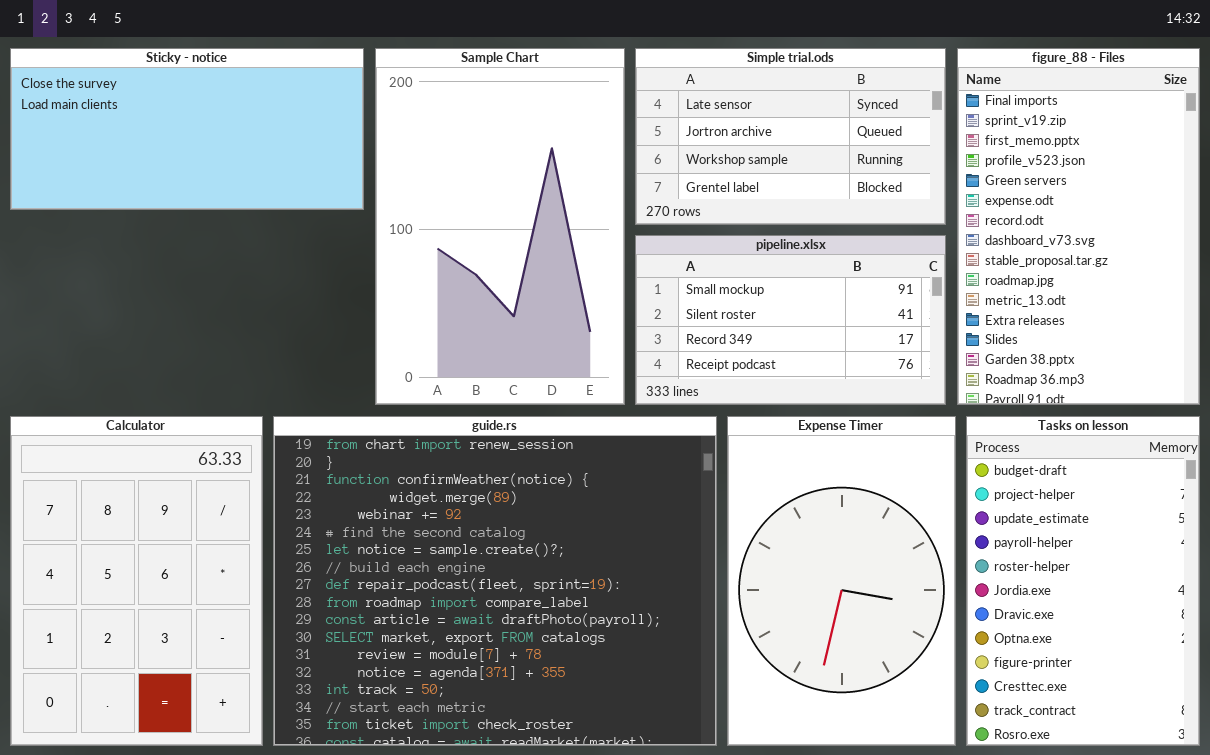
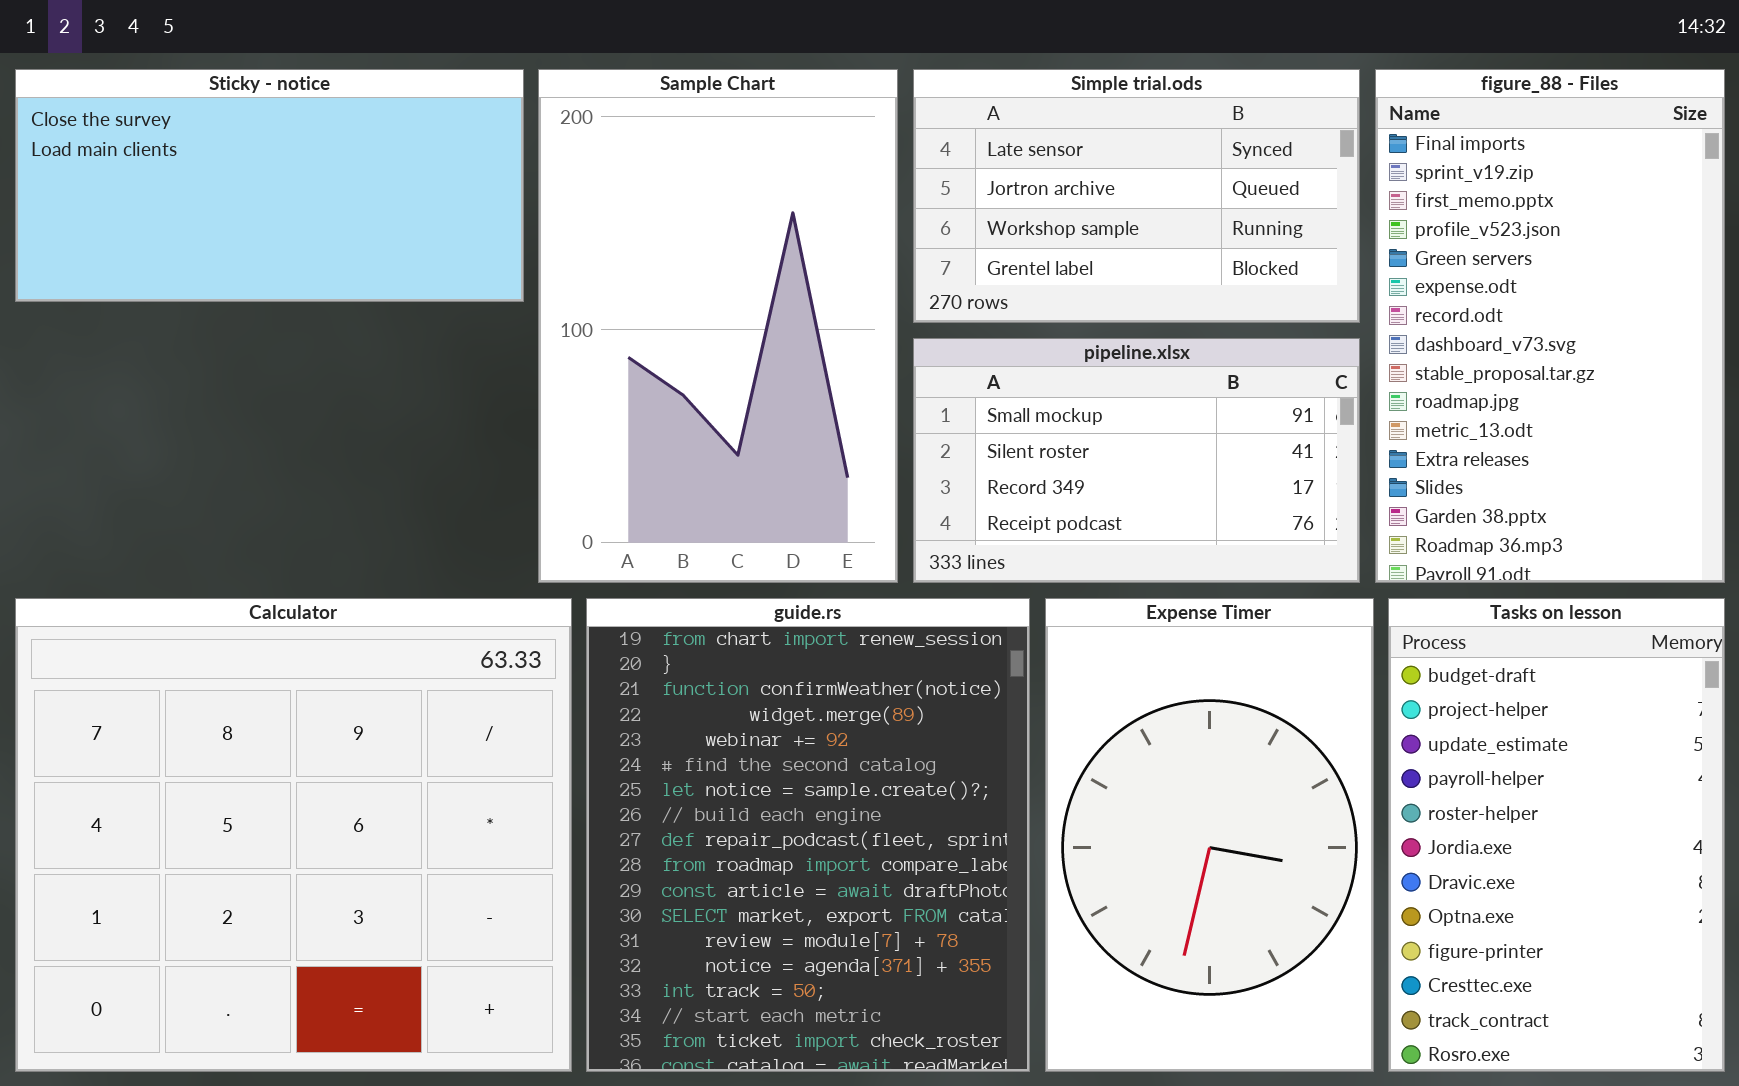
Calculator: [10,416,263,746] -> [15,598,572,1072], resized
guide.rs: [273,416,717,746] -> [586,598,1030,1072], resized

